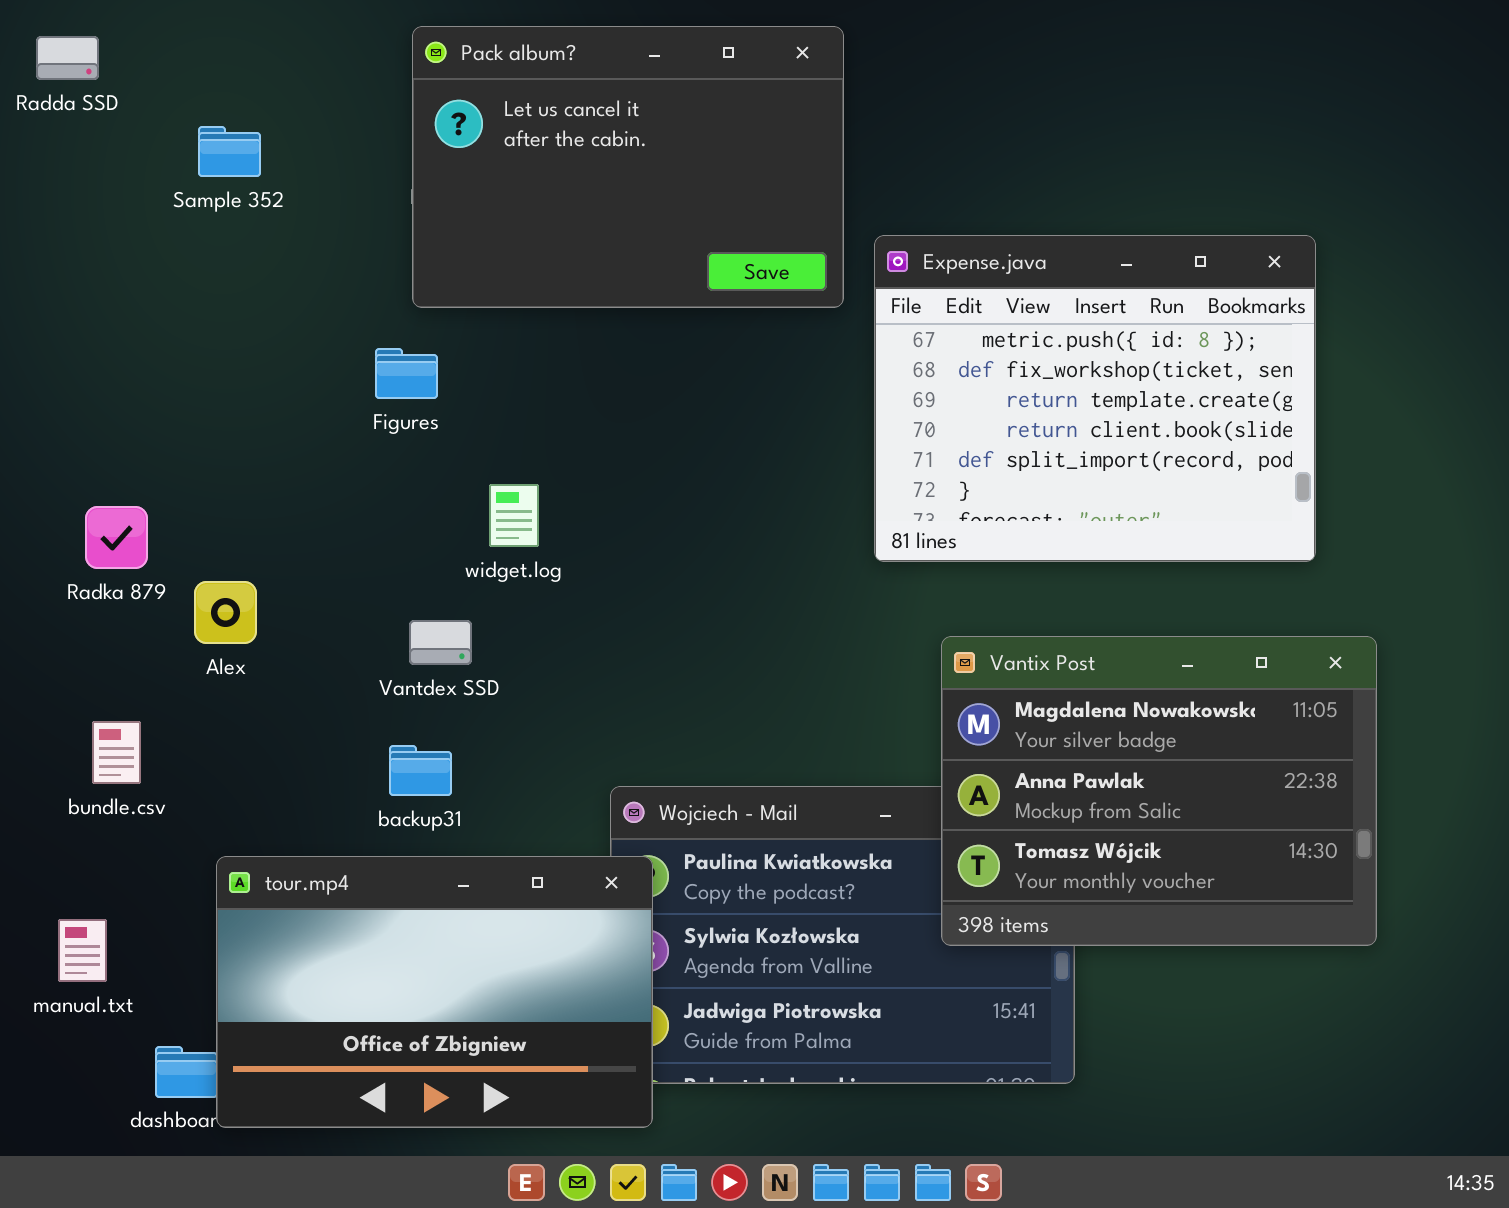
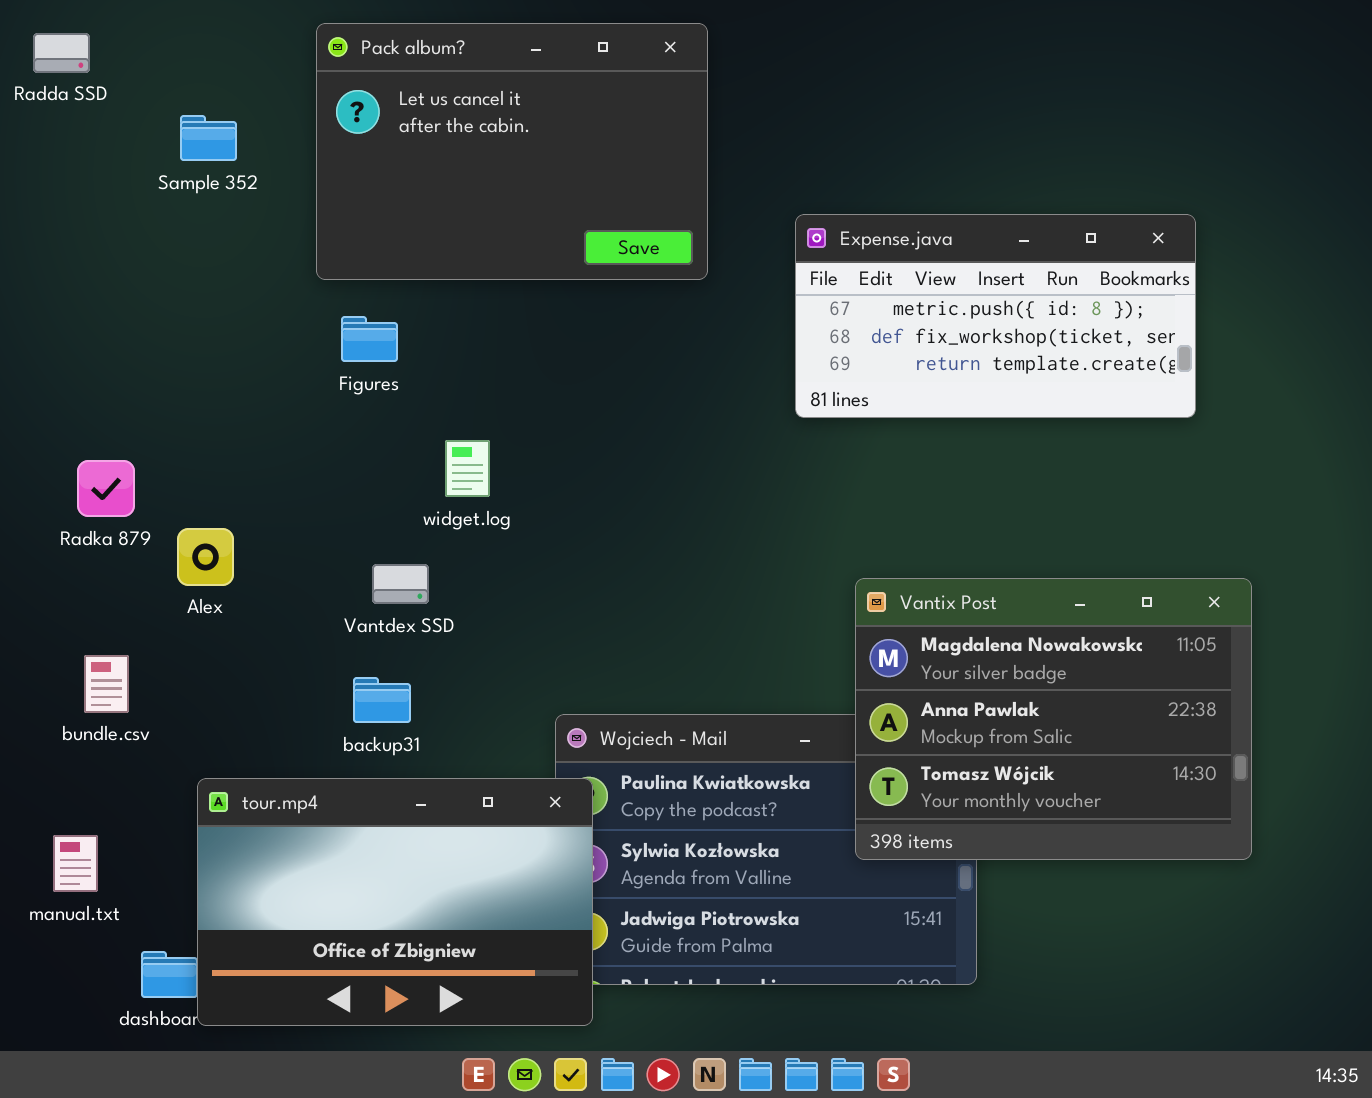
Pack album?: [412,26,844,308] -> [316,23,708,280], moved
Expense.java: [874,235,1316,562] -> [795,214,1196,418], resized

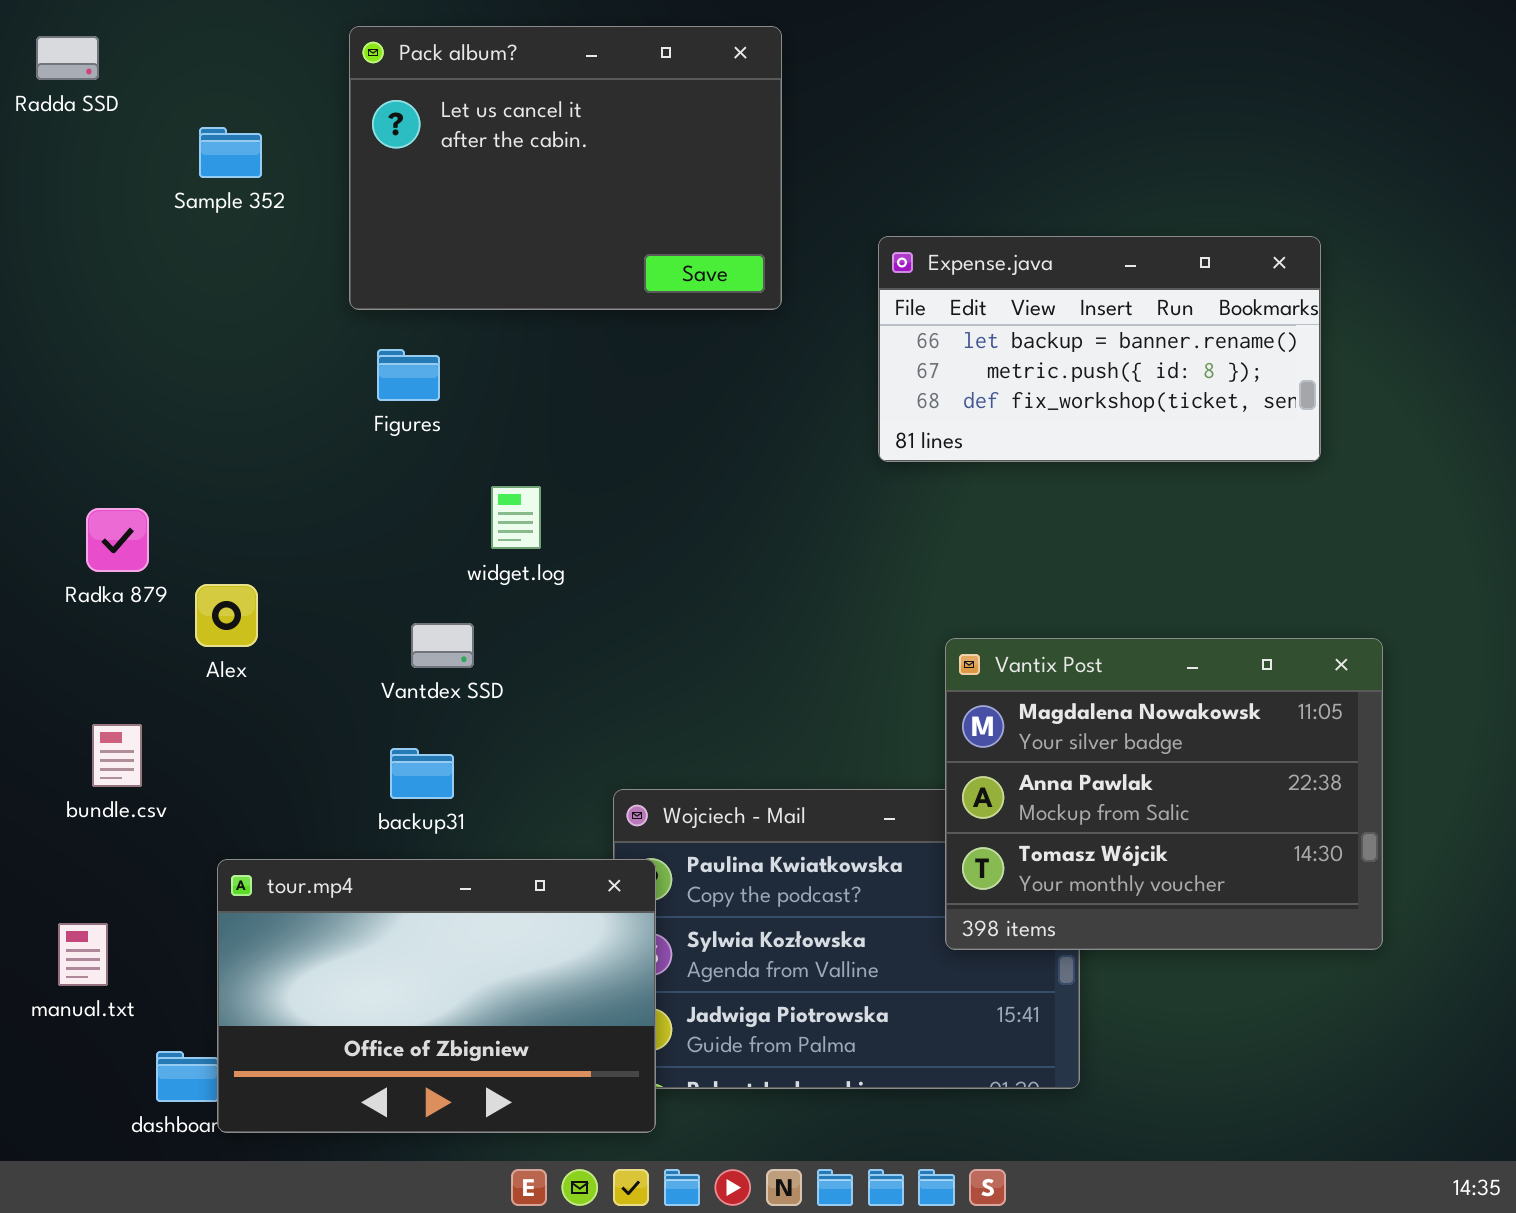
Expense.java: [795,214,1196,418] -> [878,236,1321,462], scrolled up 1 row

